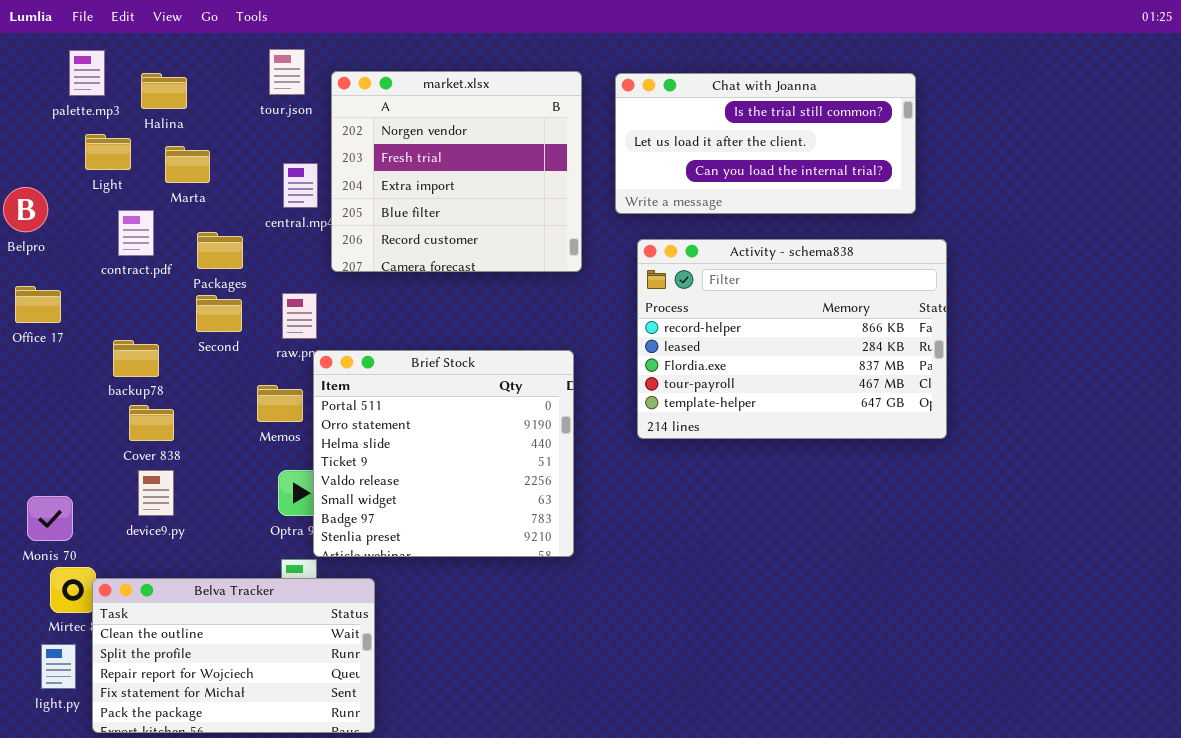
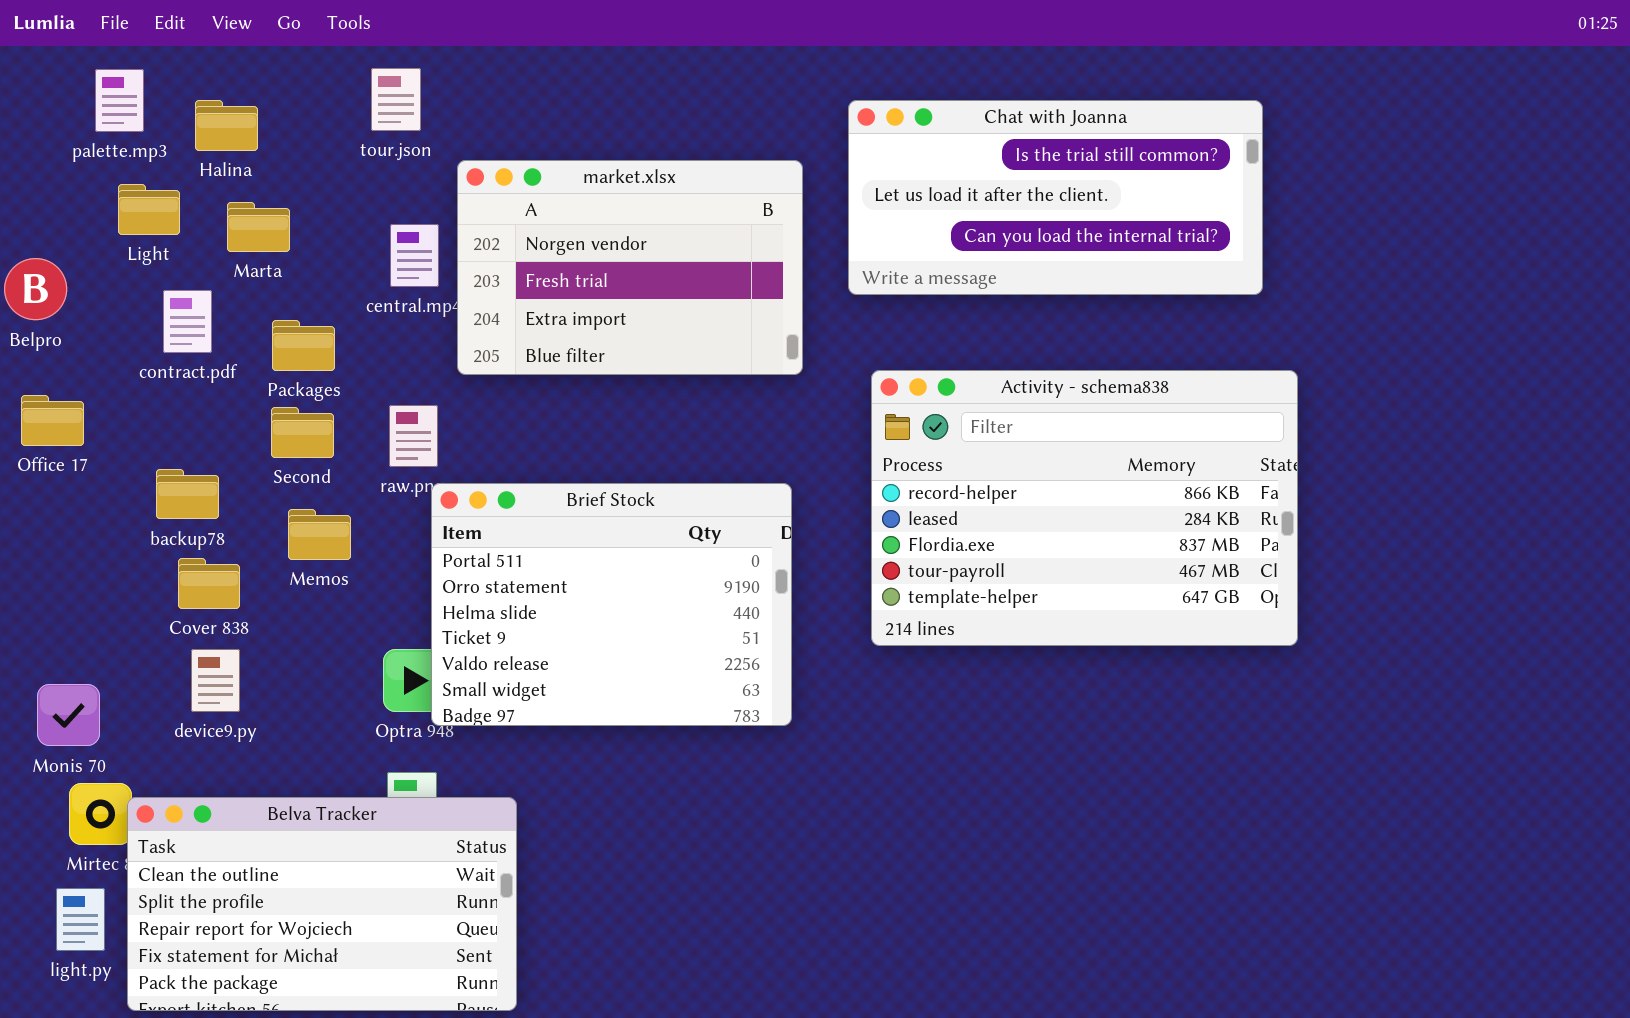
market.xlsx: [331,71,582,272] -> [457,160,803,375], resized
Activity - schema838: [637,239,947,439] -> [871,370,1298,646], moved
Brief Stock: [313,350,574,557] -> [431,483,792,726], resized
Memos: [257,385,303,422] -> [288,509,351,560], moved

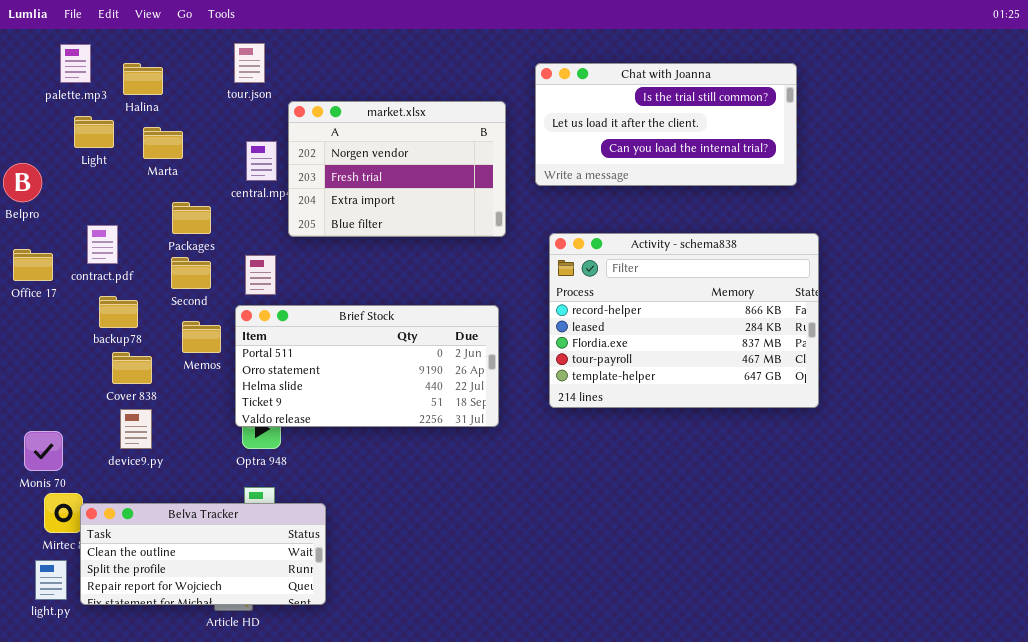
contract.pdf: [163,290,212,353] -> [87,225,118,264], moved
Brief Stock: [431,483,792,726] -> [235,305,499,427], resized
Belva Tracker: [127,797,517,1011] -> [80,503,326,605], resized

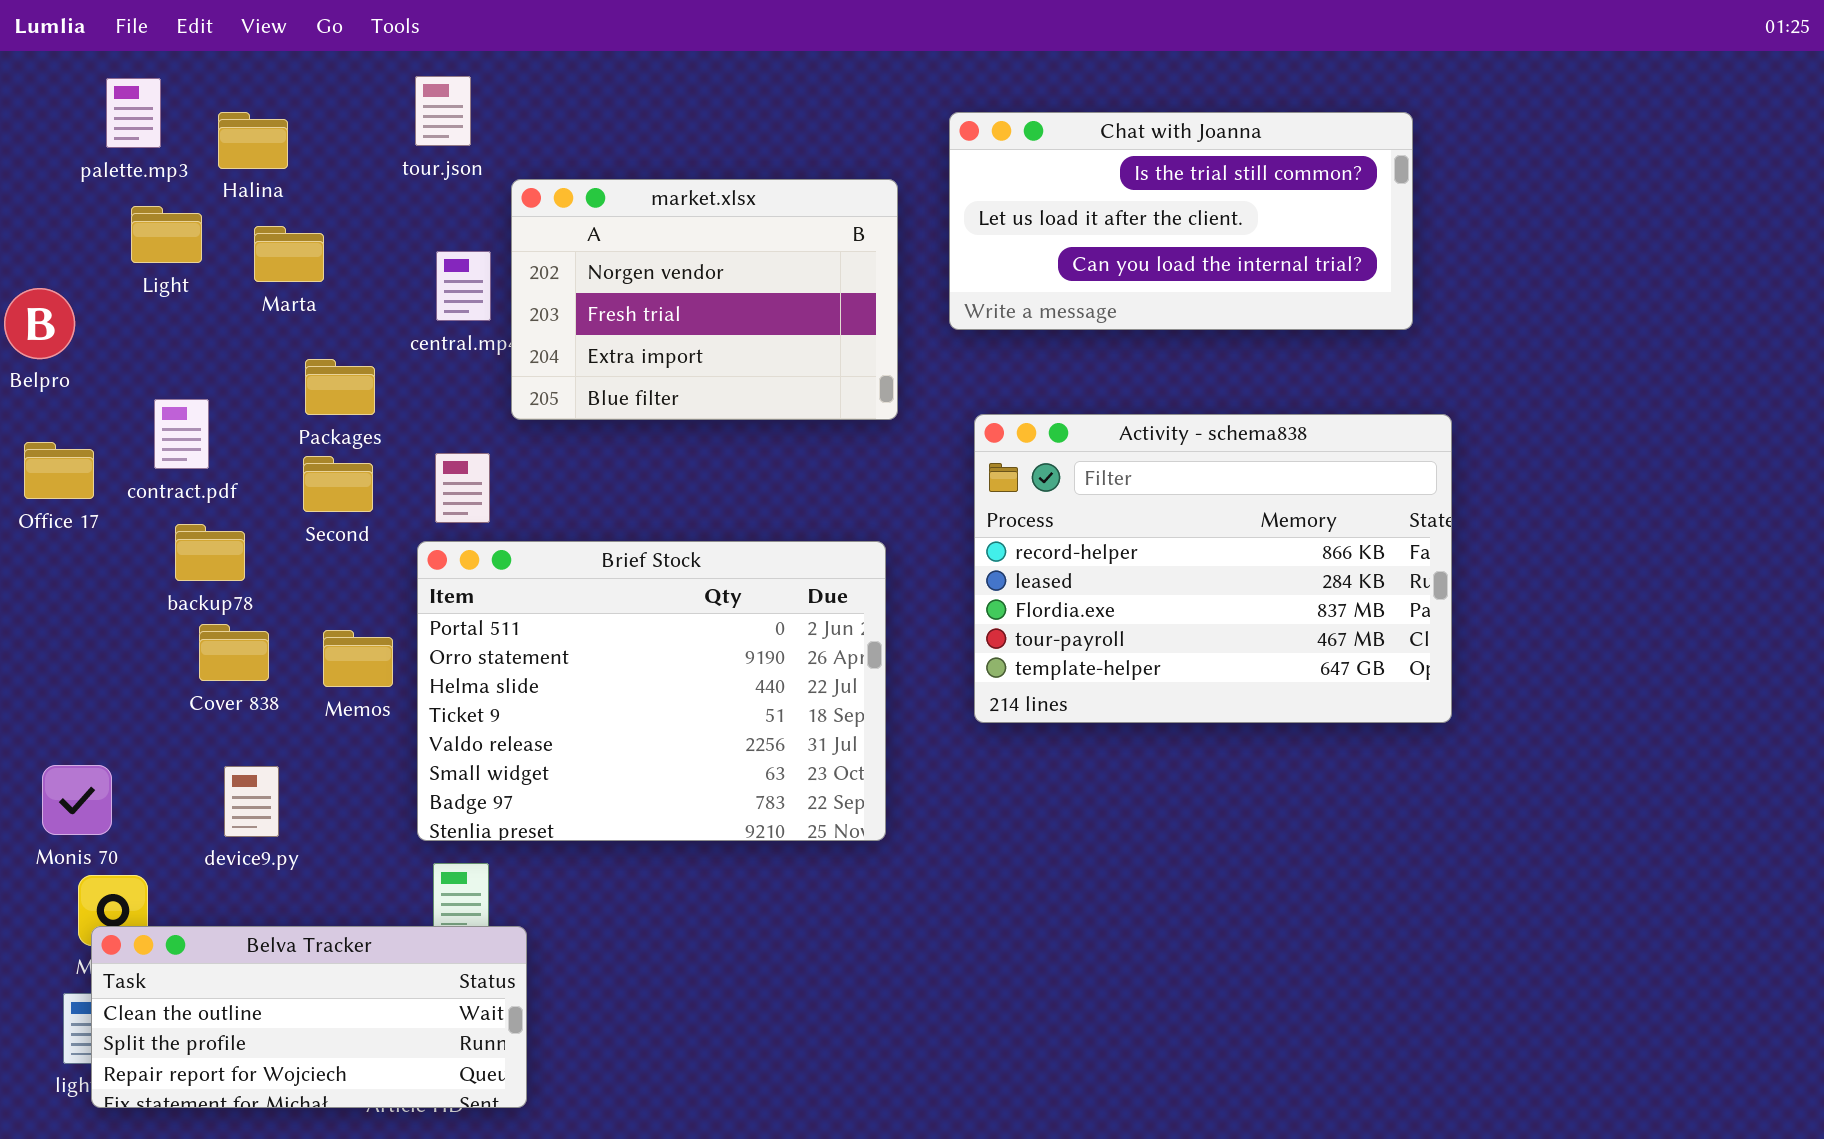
Brief Stock: [235,305,499,427] -> [417,541,886,841], resized
Memos: [182,321,221,353] -> [323,630,393,687], moved
device9.py: [120,409,152,449] -> [224,766,279,837], moved
Belva Tracker: [80,503,326,605] -> [91,926,527,1108], moved

